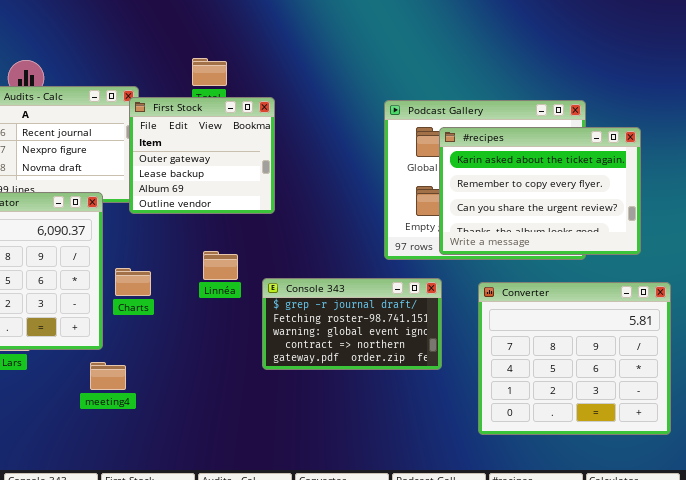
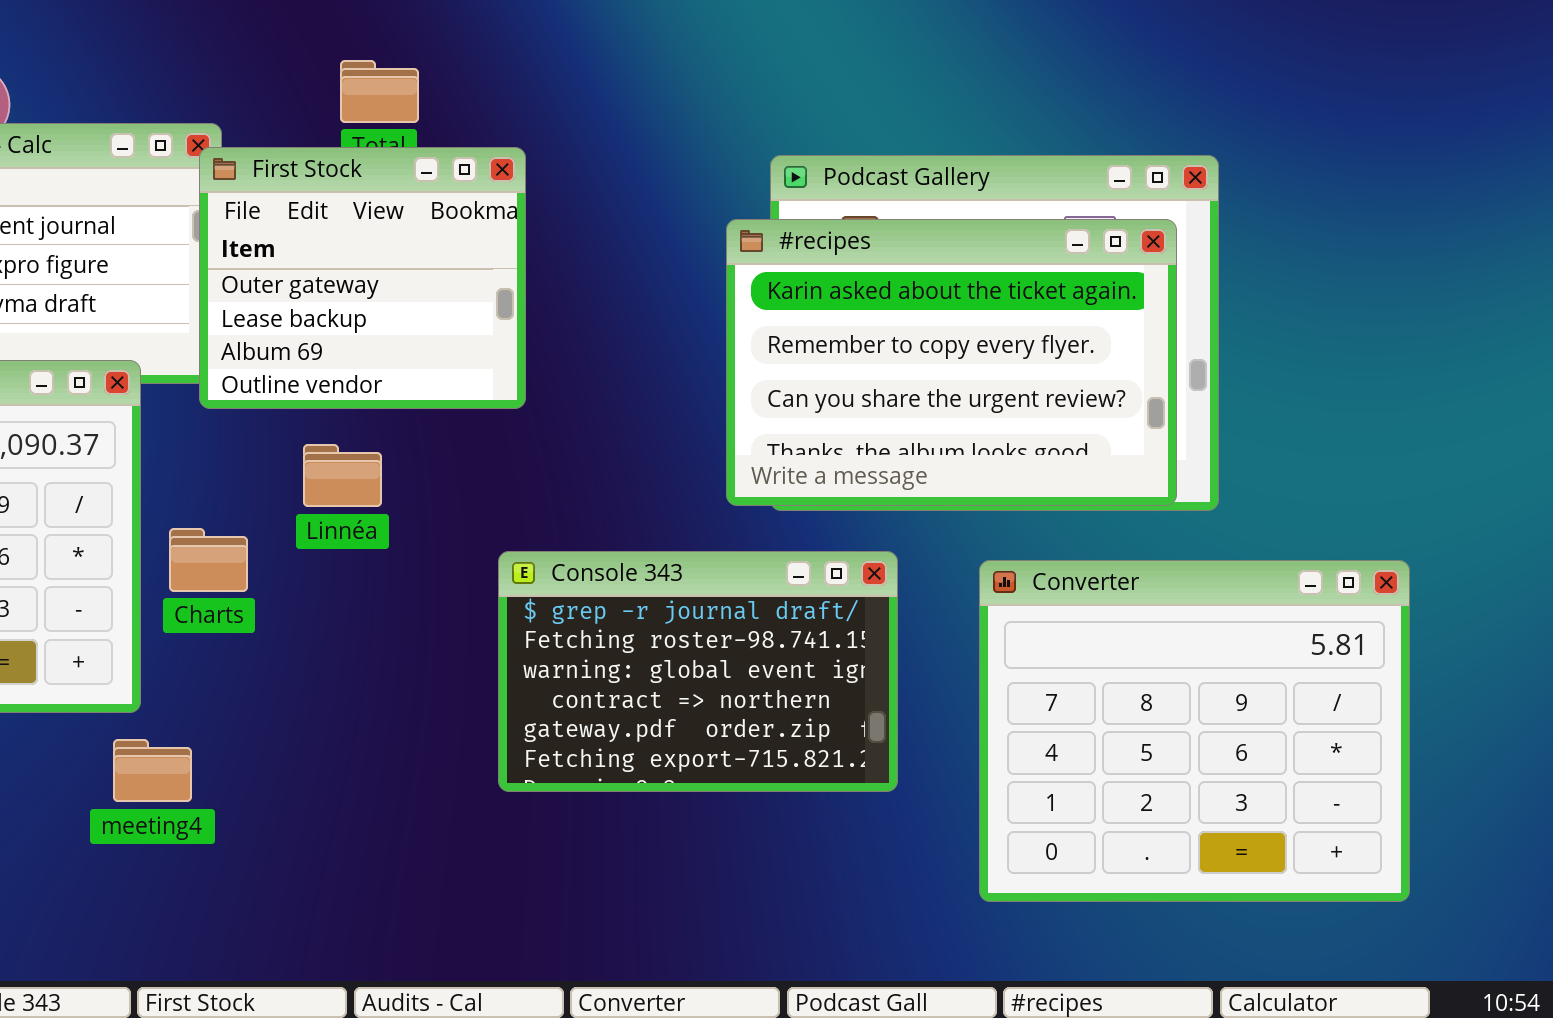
#recipes: [439,127,641,255] -> [726,219,1177,506], moved
Linnéa: [203,251,238,280] -> [303,444,382,507], moved
Console 343: [262,278,442,370] -> [498,551,898,792], resized

